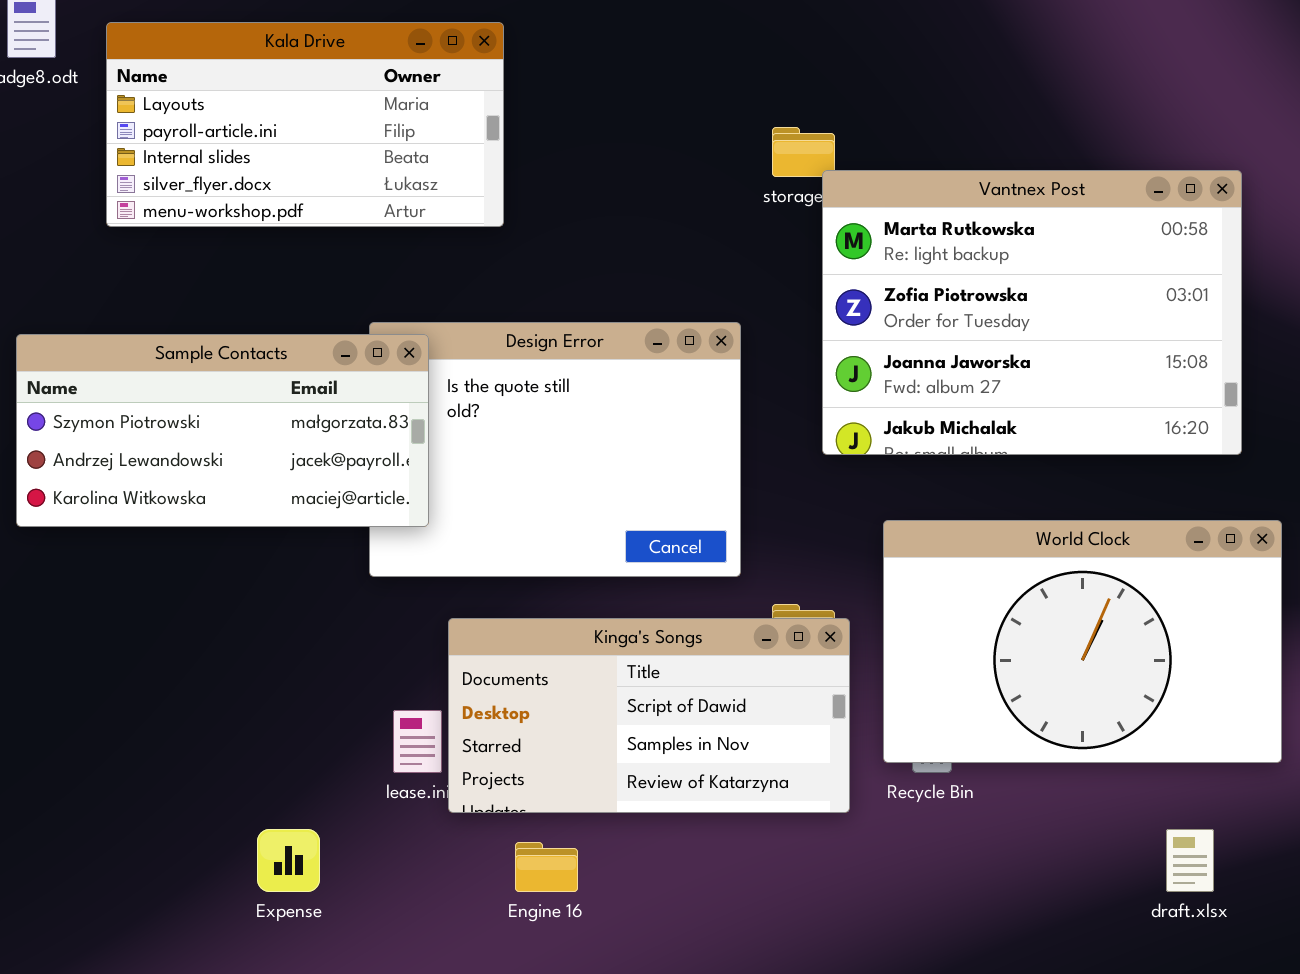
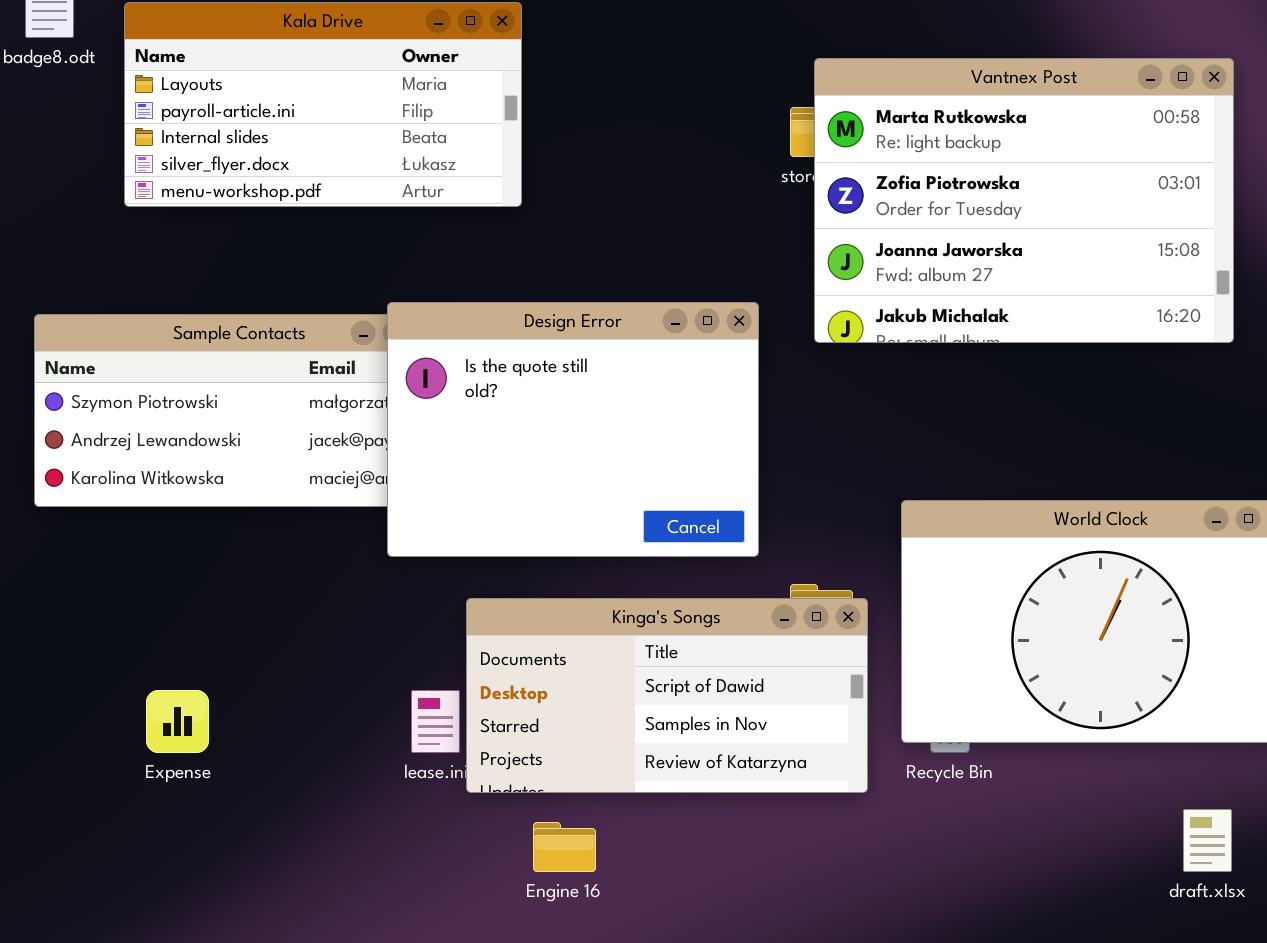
Vantnex Post: [822,170,1242,455] -> [814,58,1234,343], moved
Design Error: [369,322,741,577] -> [387,302,759,557], raised
Expense: [257,829,320,892] -> [146,690,209,753], moved

